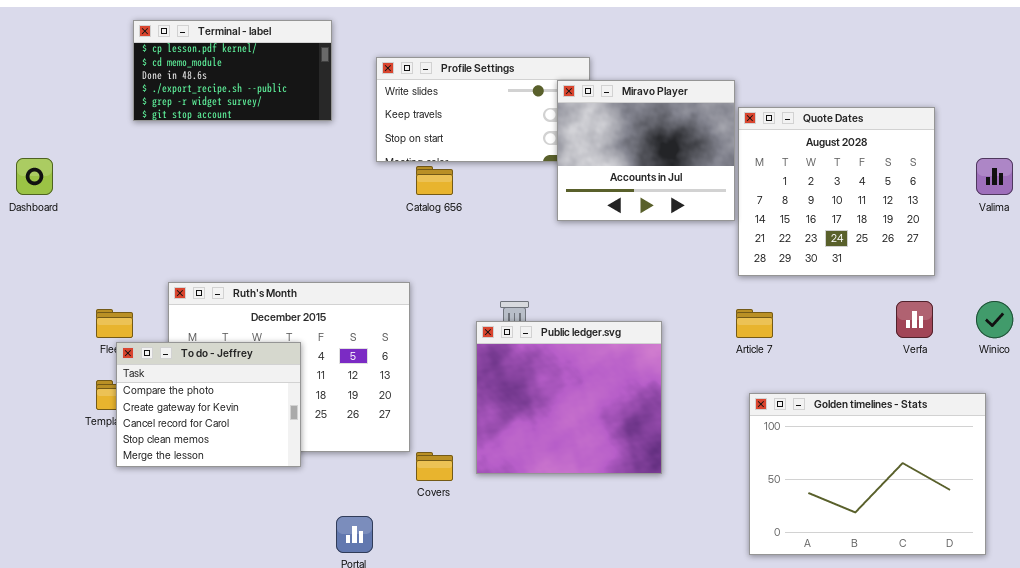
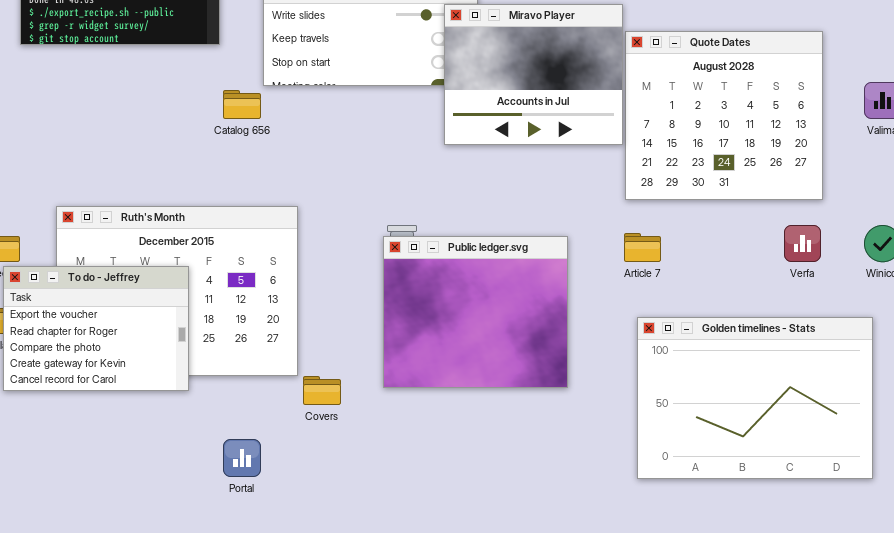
Catalog 656: [416,166,453,195] -> [223,90,261,119], moved
Public ledger.svg: [476,321,662,474] -> [383,236,568,388], moved
To do - Jeffrey: [116,342,301,467] -> [3,266,189,391], scrolled up 2 rows

